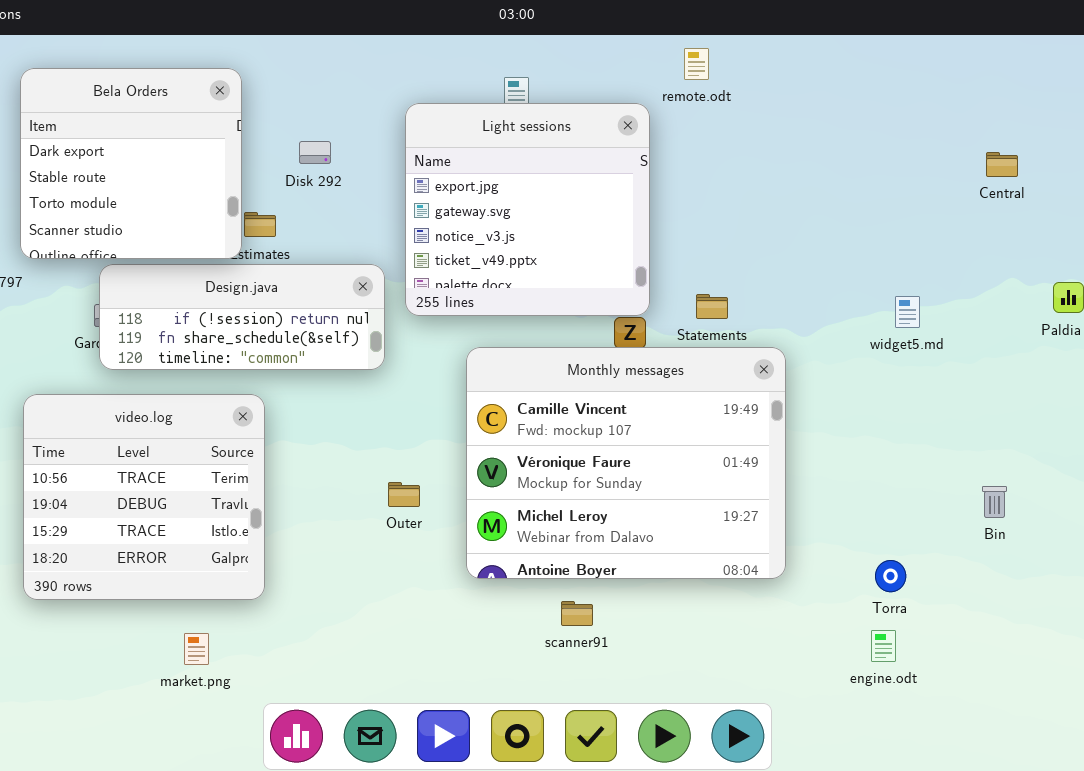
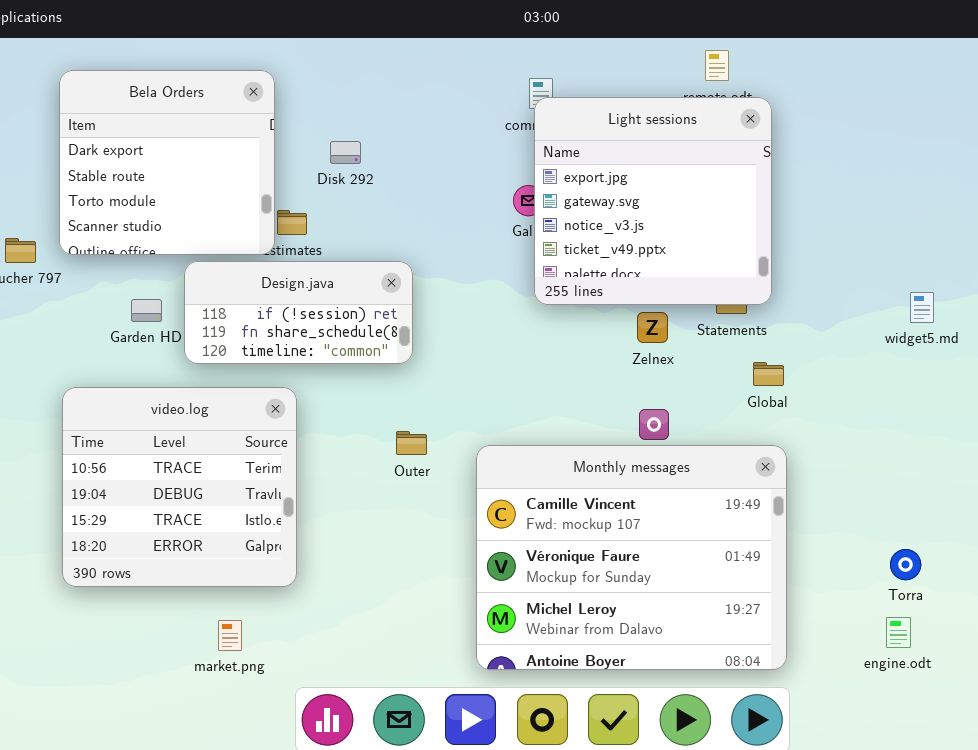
Light sessions: [405,103,650,316] -> [534,97,772,305], moved
Design.java: [99,264,385,370] -> [184,261,413,364], resized
Monthly messages: [466,347,786,579] -> [476,445,787,670], moved
Outer: [388,482,420,507] -> [396,431,427,455], moved

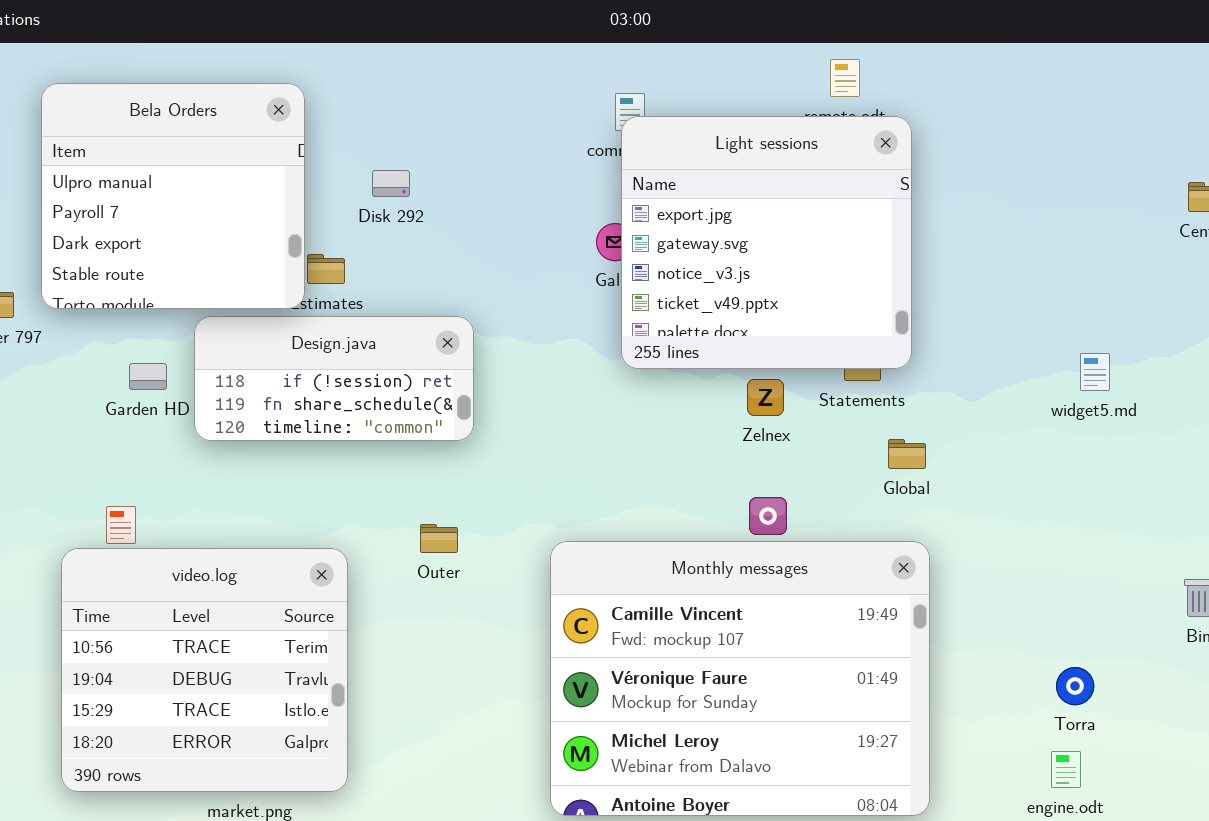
Bela Orders: [59,70,275,255] -> [41,83,305,309], scrolled up 2 rows
video.log: [62,387,297,587] -> [61,548,348,792], moved
Outer: [396,431,427,455] -> [420,524,458,553], moved

